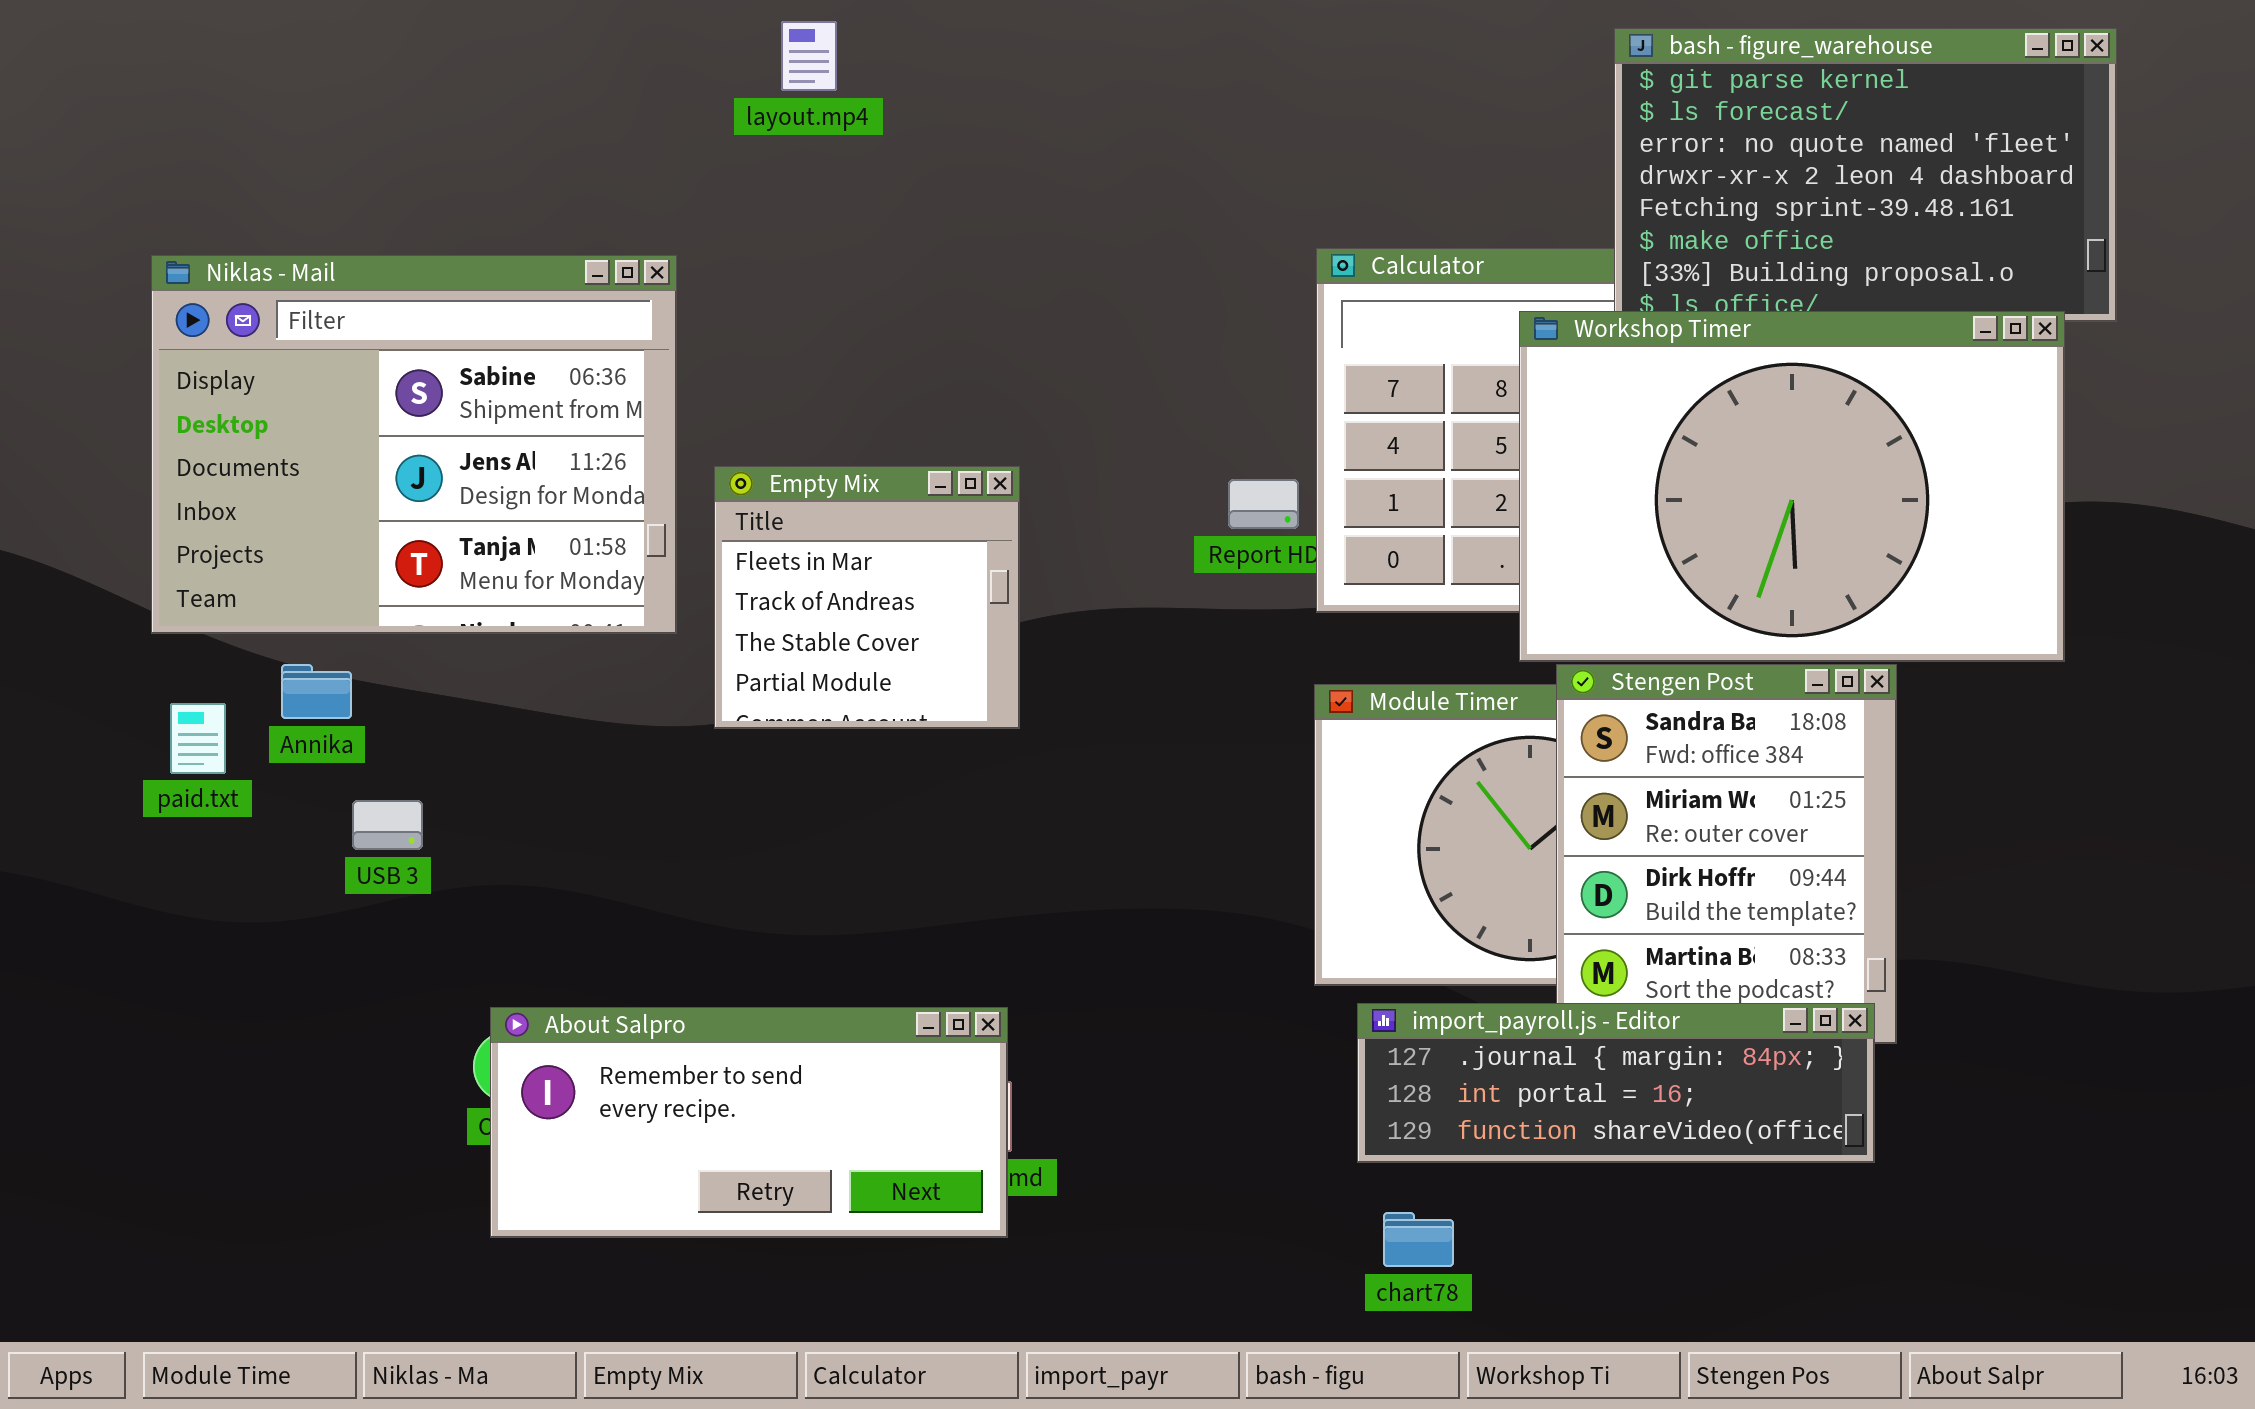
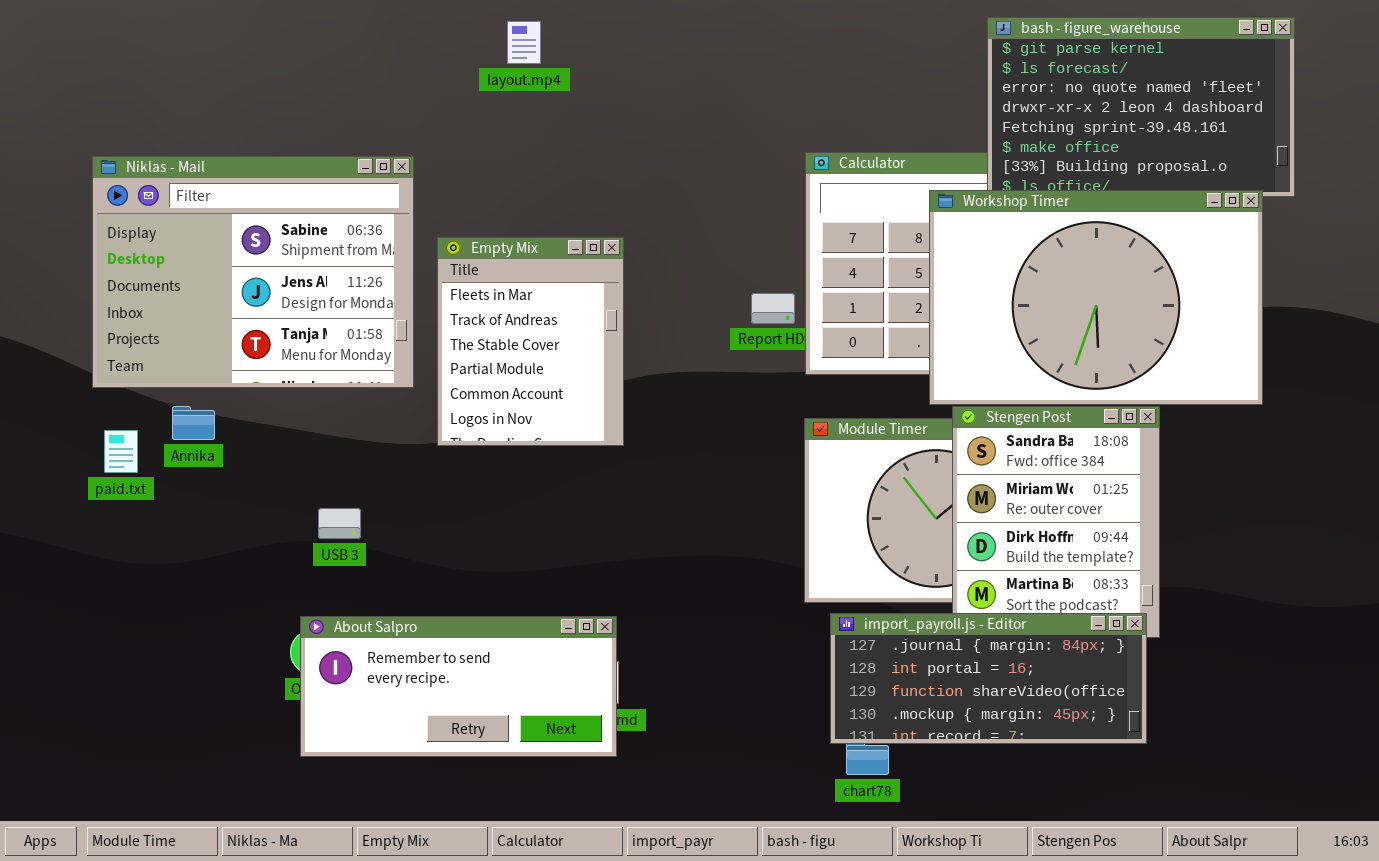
layout.mp4: [781,21,837,91] -> [507,21,541,64], moved
Empty Mix: [714,466,1020,729] -> [437,237,624,446], resized
USB 3: [352,800,423,850] -> [318,508,361,539], moved
import_payroll.js - Editor: [1357,1003,1875,1163] -> [830,613,1147,744], resized

